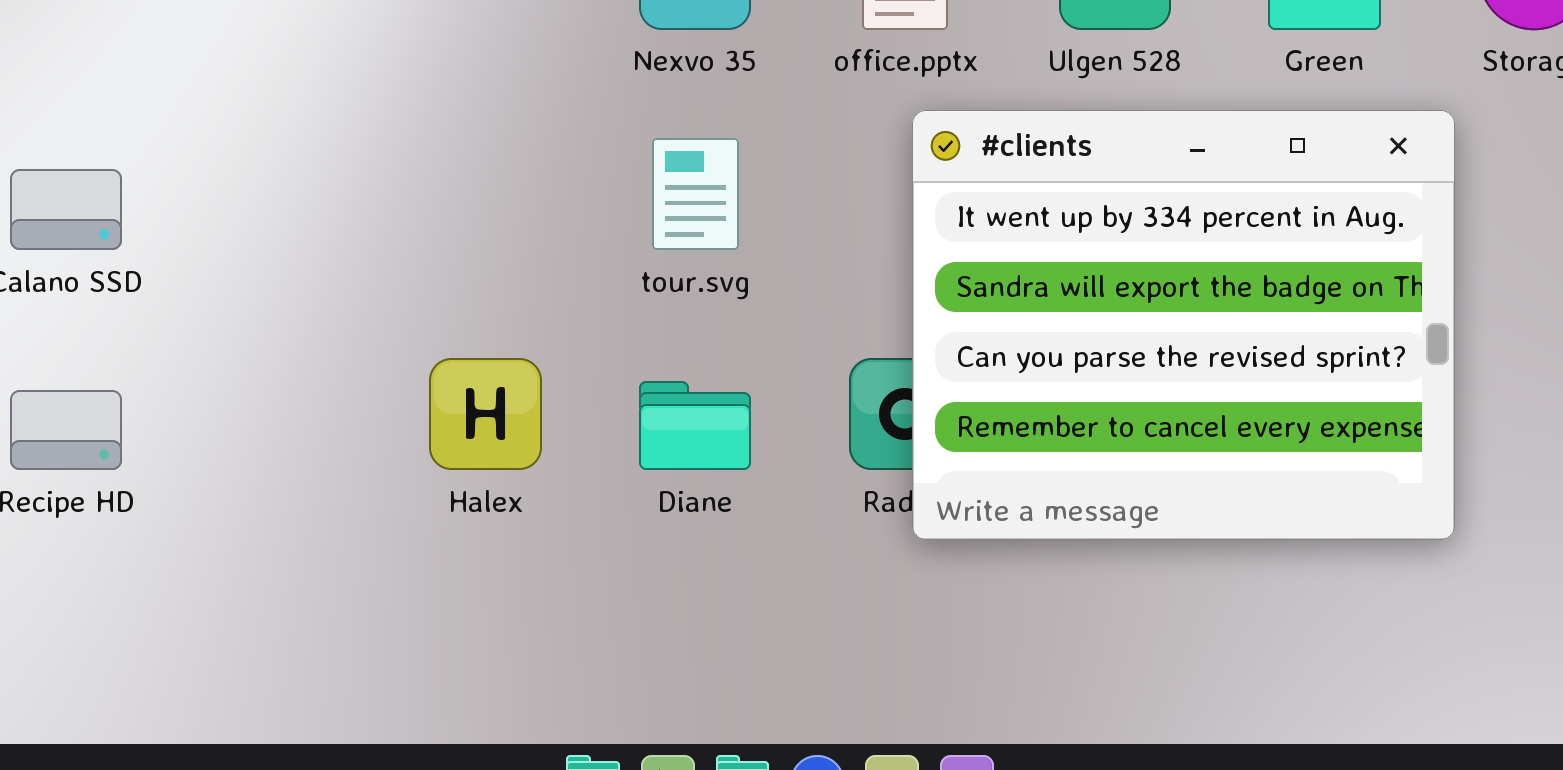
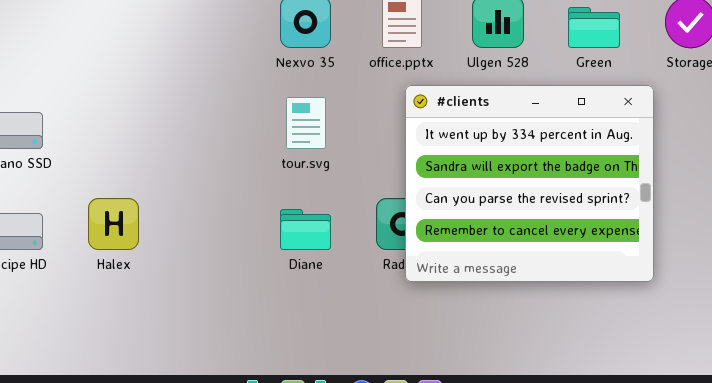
Halex: [429,358,542,470] -> [88,198,139,250], moved

